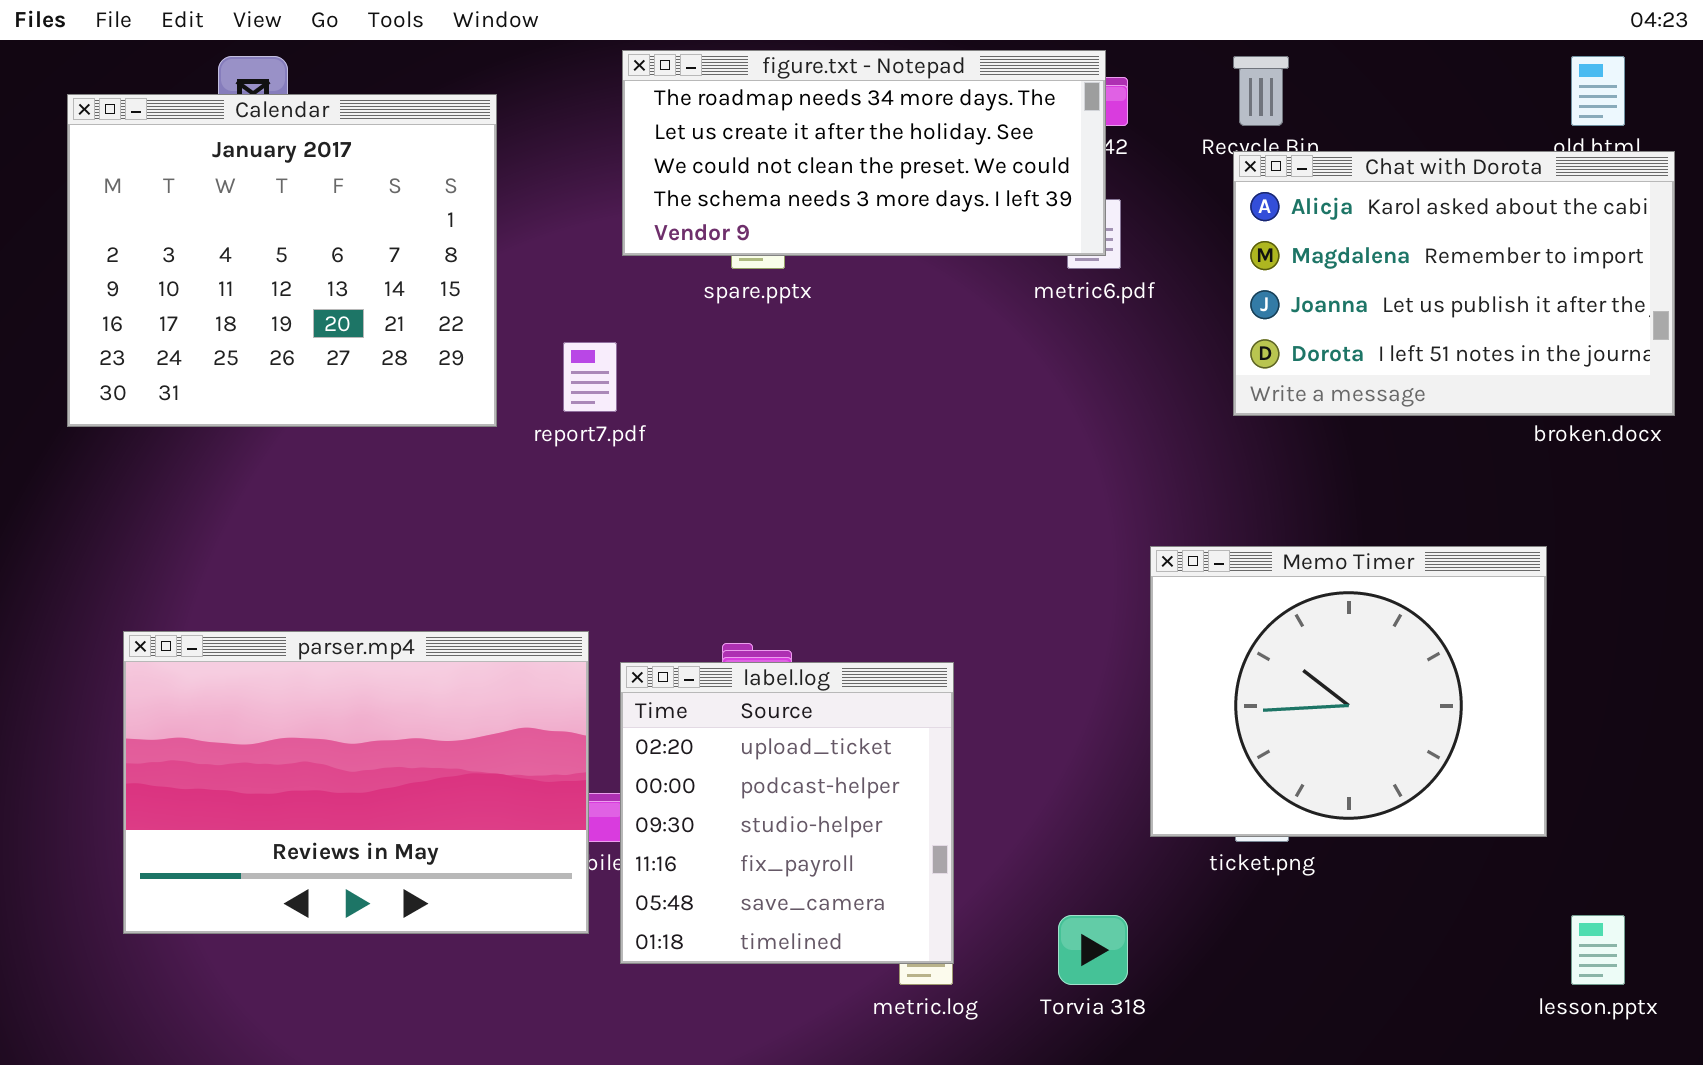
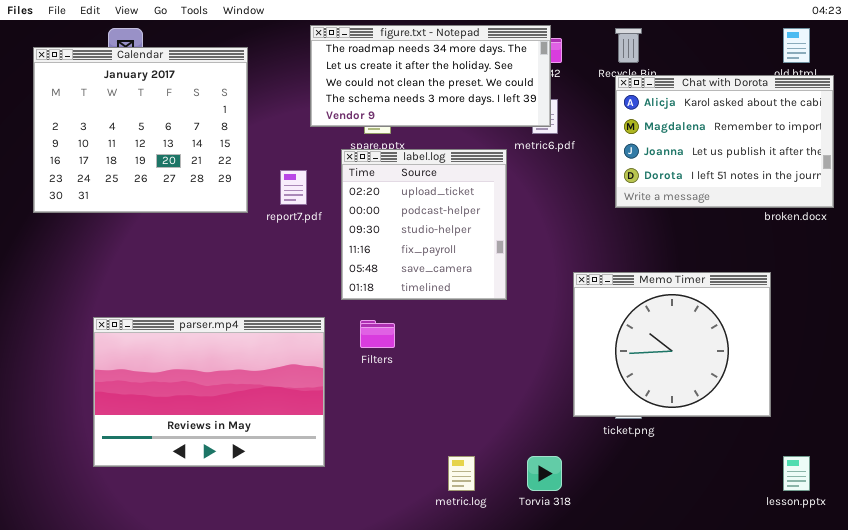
parser.mp4: [123,631,589,934] -> [93,317,325,467], moved
label.log: [620,662,954,964] -> [341,149,507,300], moved

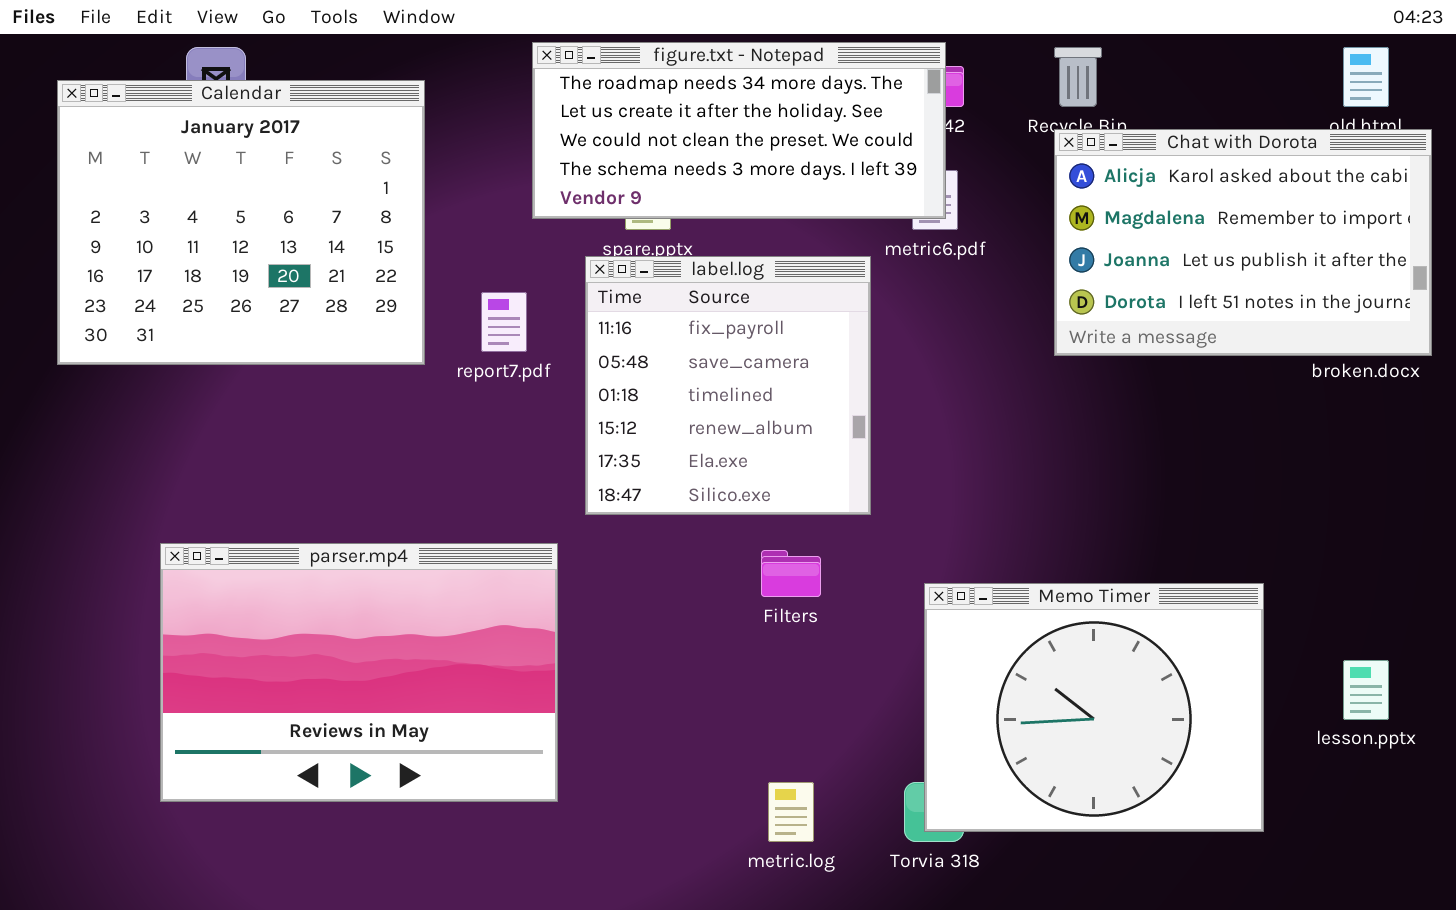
label.log: [341,149,507,300] -> [585,256,871,515], scrolled down 3 rows
Memo Timer: [573,272,771,417] -> [924,583,1264,832], moved
Filters: [360,320,395,348] -> [761,550,821,597], moved
lesson.pptx: [783,456,810,491] -> [1343,660,1389,720], moved

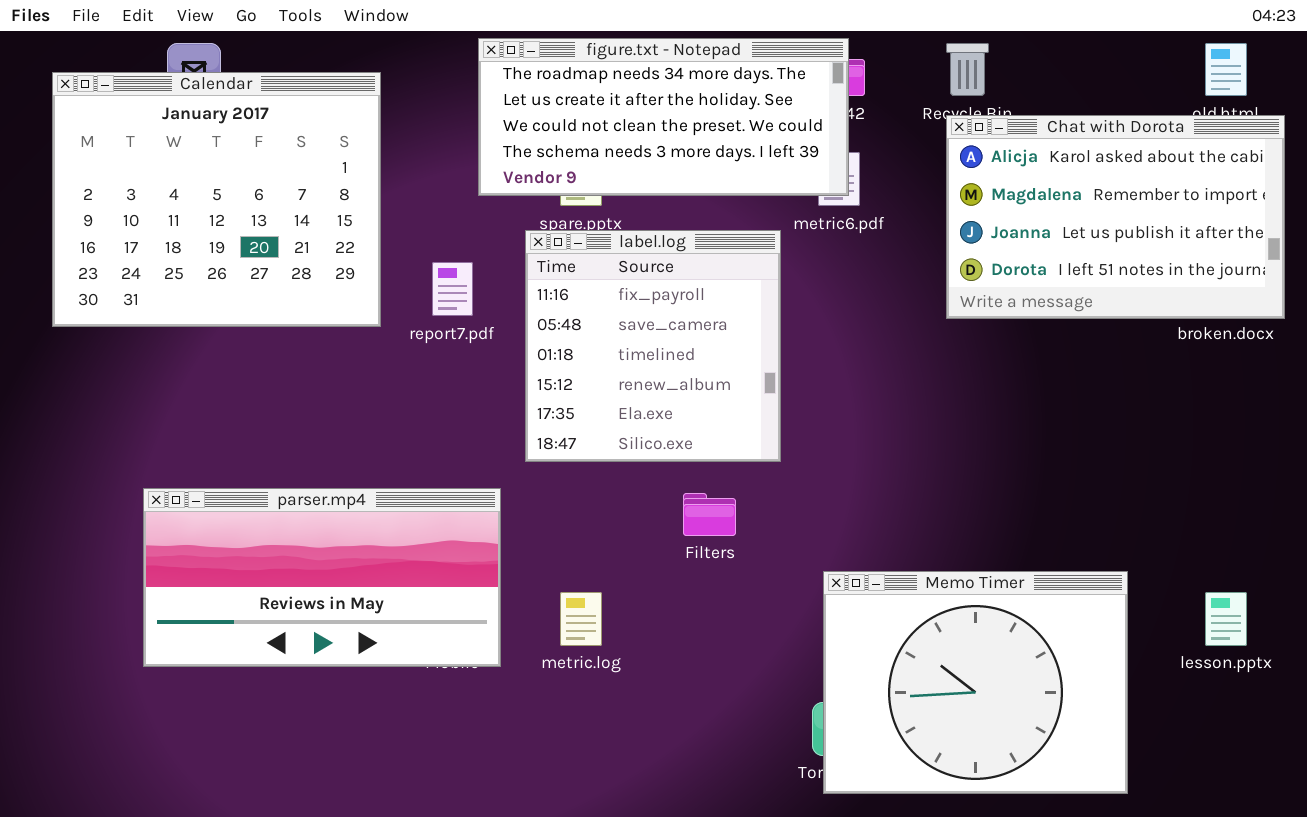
parser.mp4: [160,543,558,802] -> [143,488,501,667], resized
Memo Timer: [924,583,1264,832] -> [823,571,1128,794], moved
metric.log: [768,782,814,842] -> [560,592,602,646], moved

